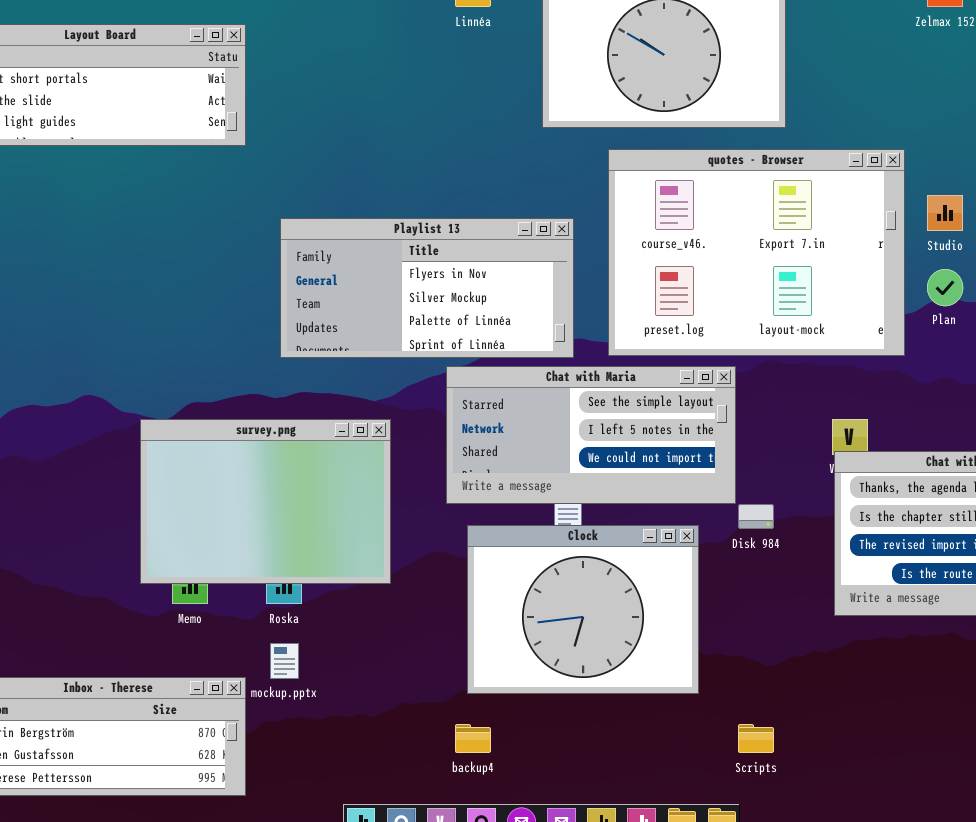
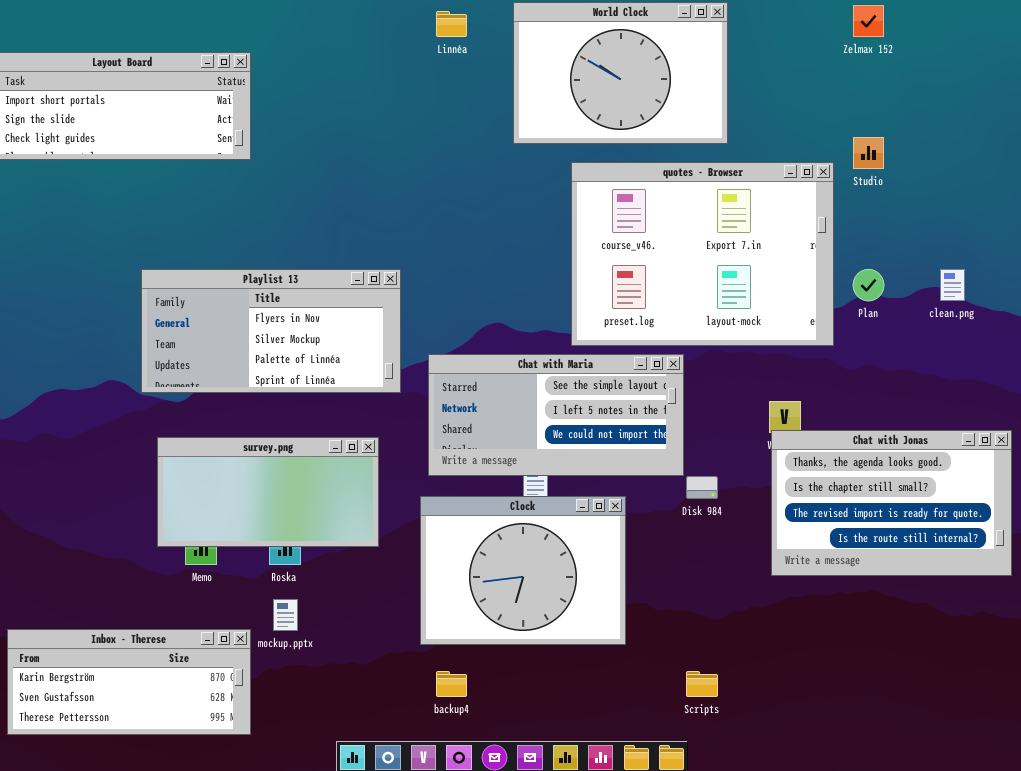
Studio: [927,195,963,231] -> [853,137,884,169], moved
Playlist 13: [280,218,574,358] -> [141,269,401,393], moved
survey.png: [140,419,391,584] -> [157,437,379,547], resized
Clock: [467,525,699,694] -> [420,496,626,645], moved

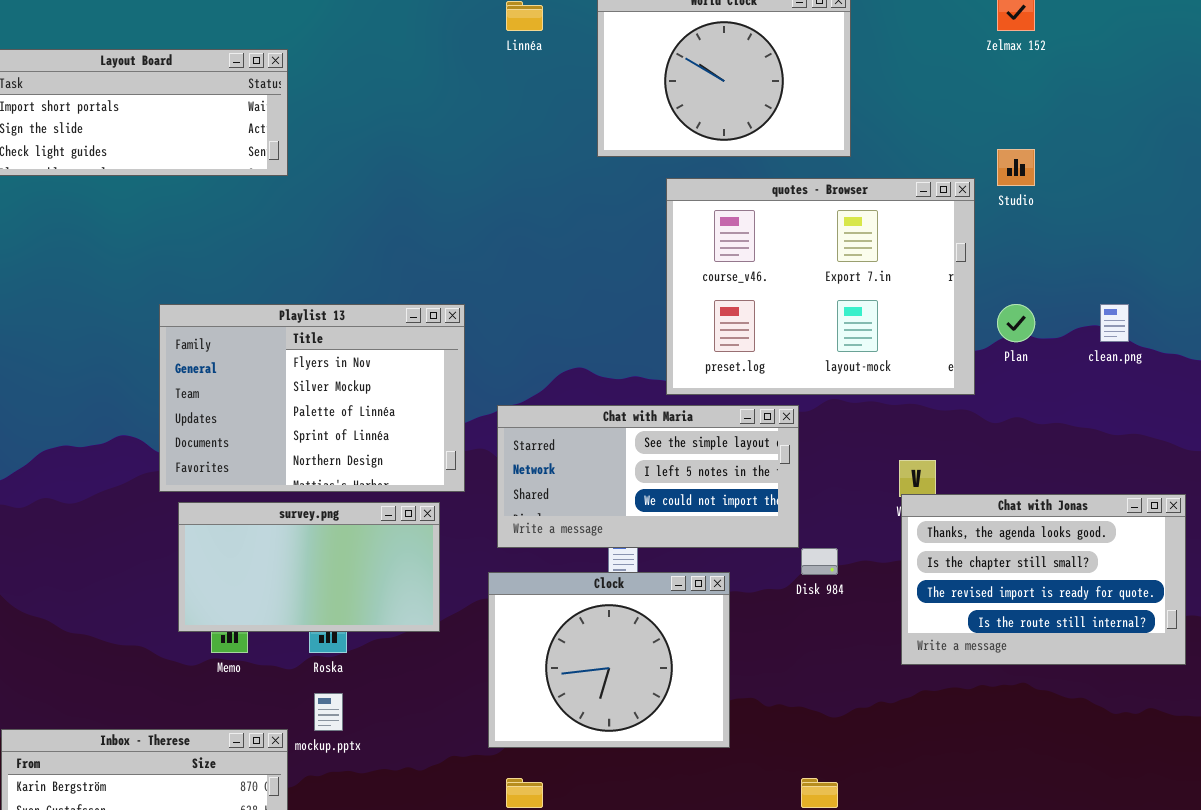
Playlist 13: [141,269,401,393] -> [159,304,465,492], resized

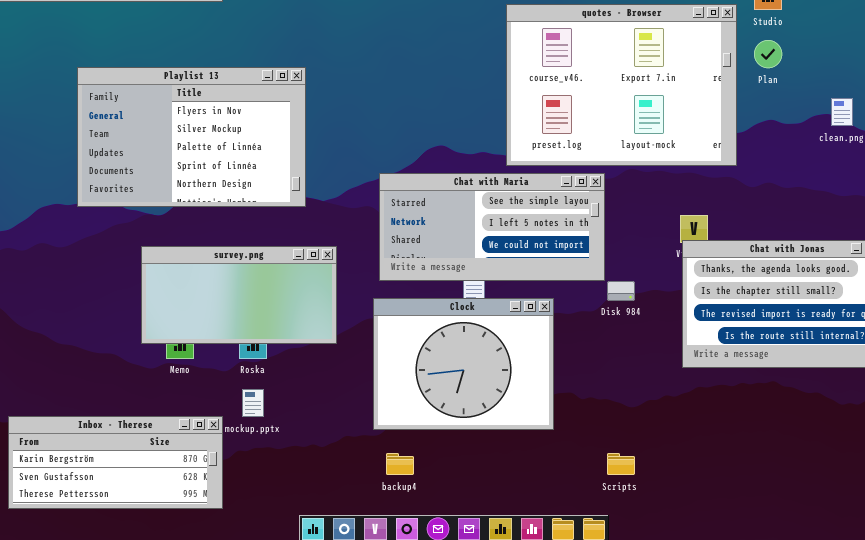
Playlist 13: [159,304,465,492] -> [77,67,306,207], moved
Plan: [997,304,1035,342] -> [754,40,782,68], moved

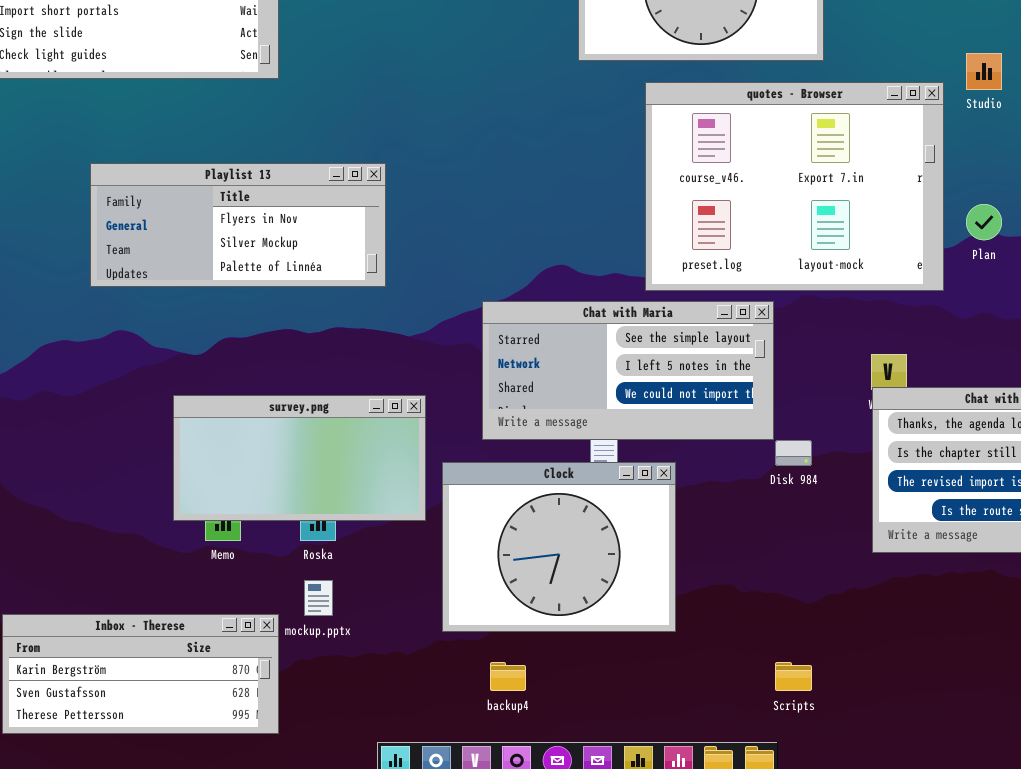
Plan: [754,40,782,68] -> [966,204,1002,240], moved
Playlist 13: [77,67,306,207] -> [90,163,386,287], resized
Clock: [373,298,554,430] -> [442,462,676,632], moved

